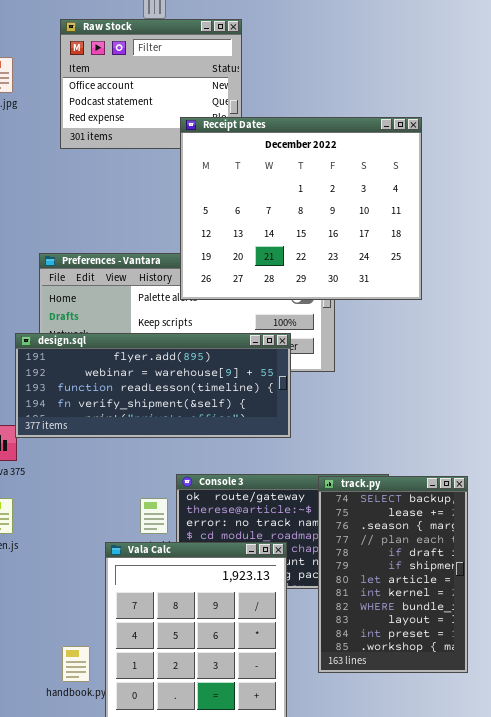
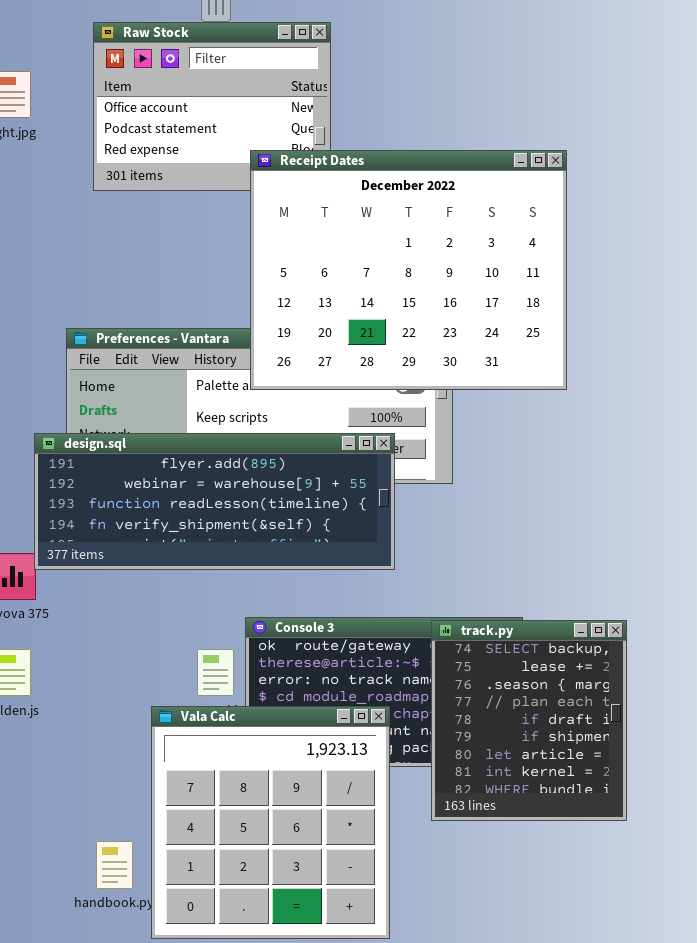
track.py: [318,476,468,673] -> [431,620,627,821], resized

